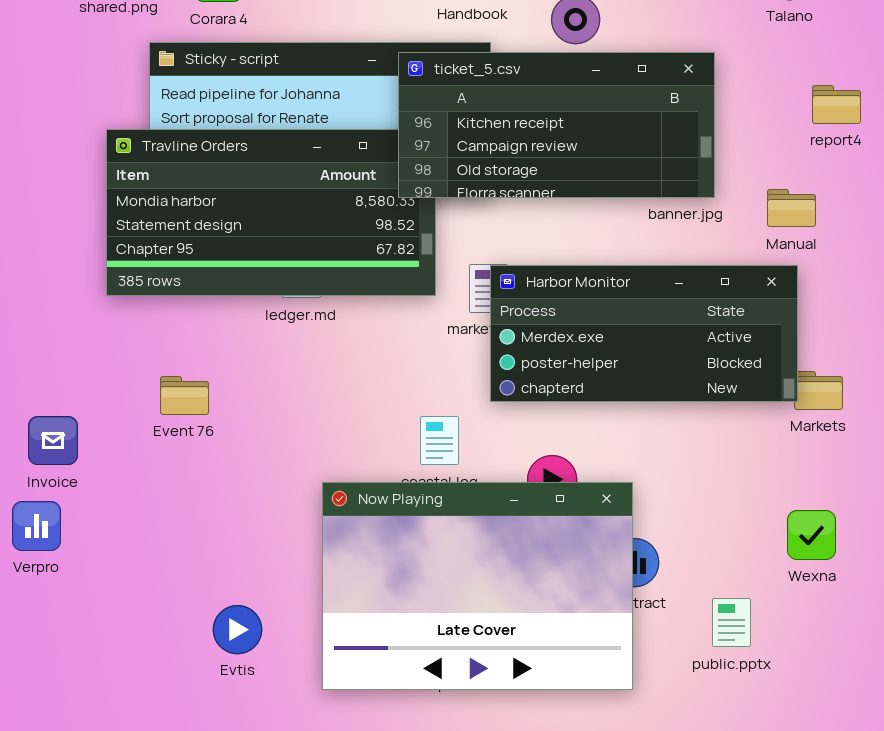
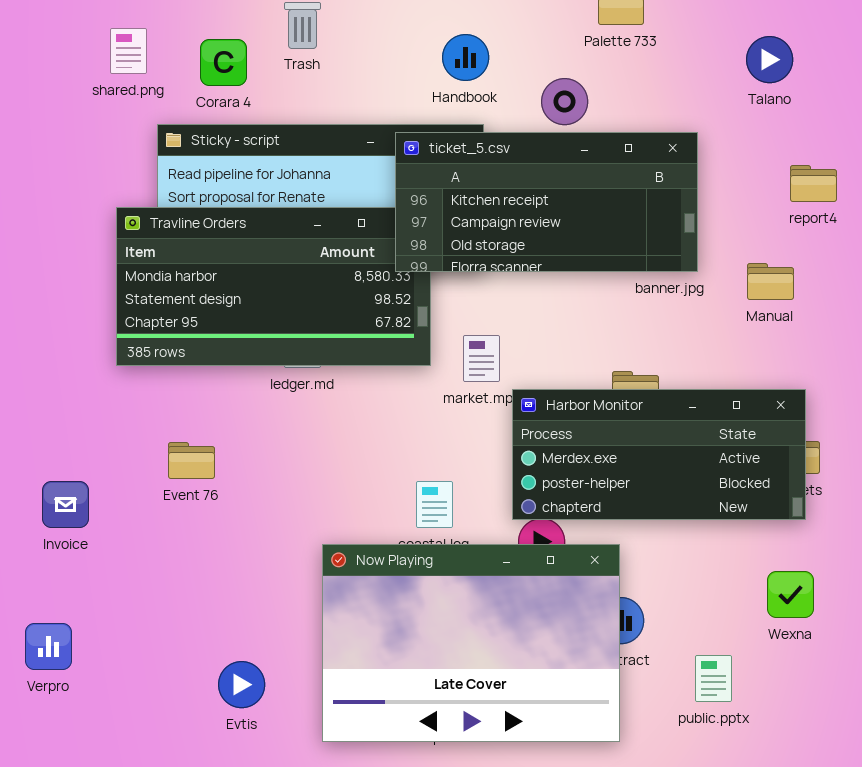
Harbor Monitor: [490,265,798,402] -> [512,389,806,520], moved
Verpro: [12,501,61,551] -> [25,623,72,670], moved

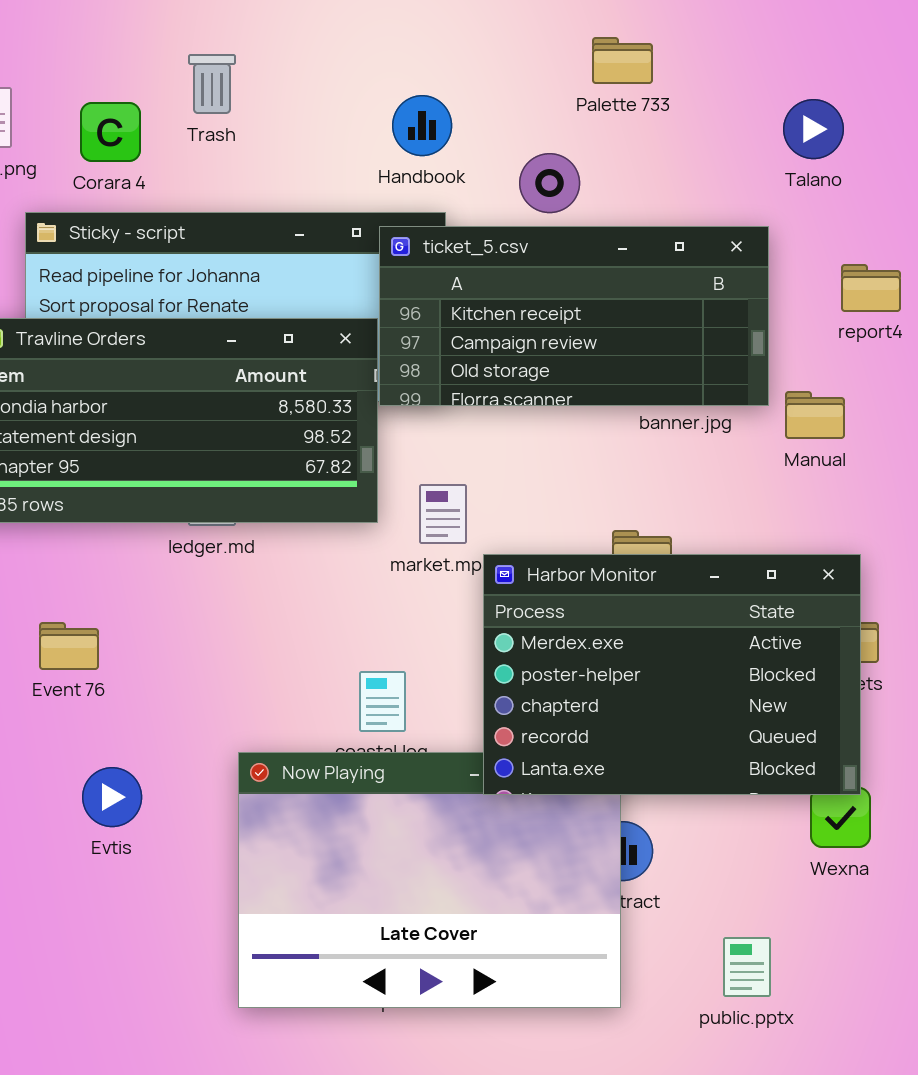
ticket_5.csv: [395,132,698,272] -> [379,226,769,406], moved
Harbor Monitor: [512,389,806,520] -> [483,554,861,795], resized
public.pptx: [695,655,732,702] -> [723,937,771,997], moved
Evtis: [218,661,265,708] -> [82,767,142,827], moved

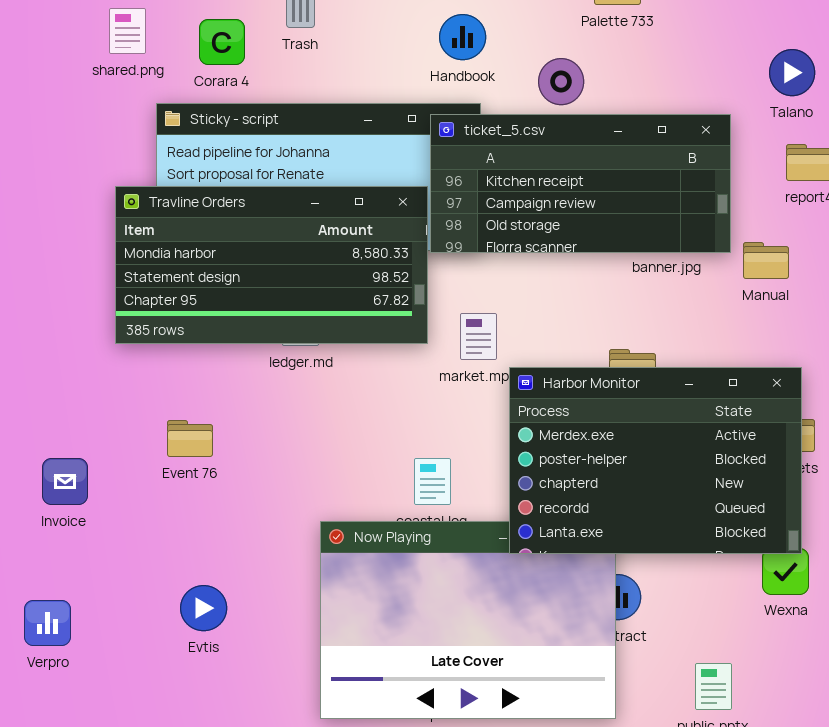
Talano: [783,99,844,159] -> [769,49,815,96], moved
Evtis: [82,767,142,827] -> [180,585,227,631], moved

